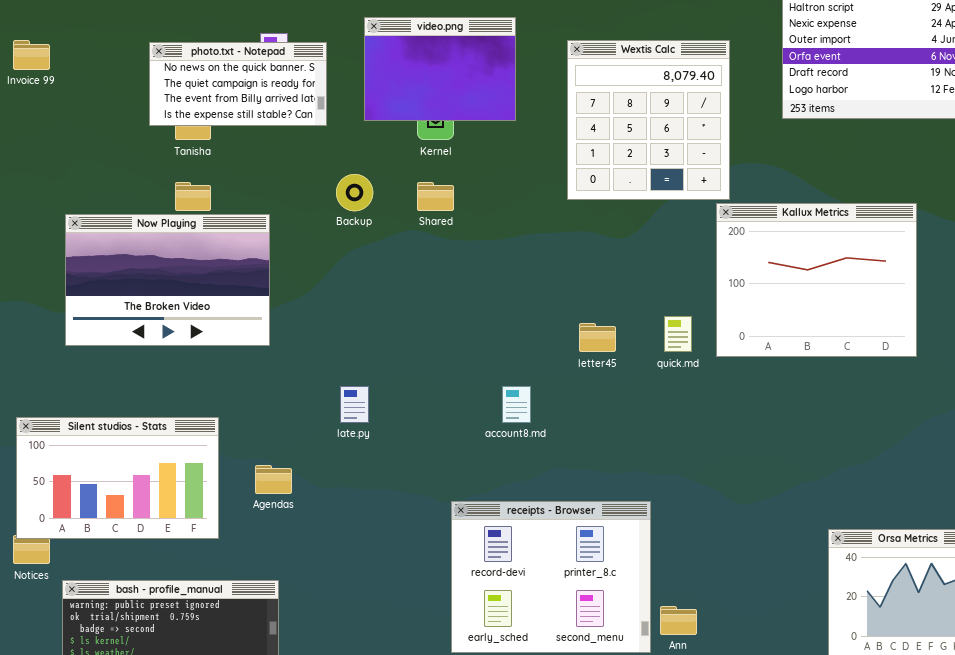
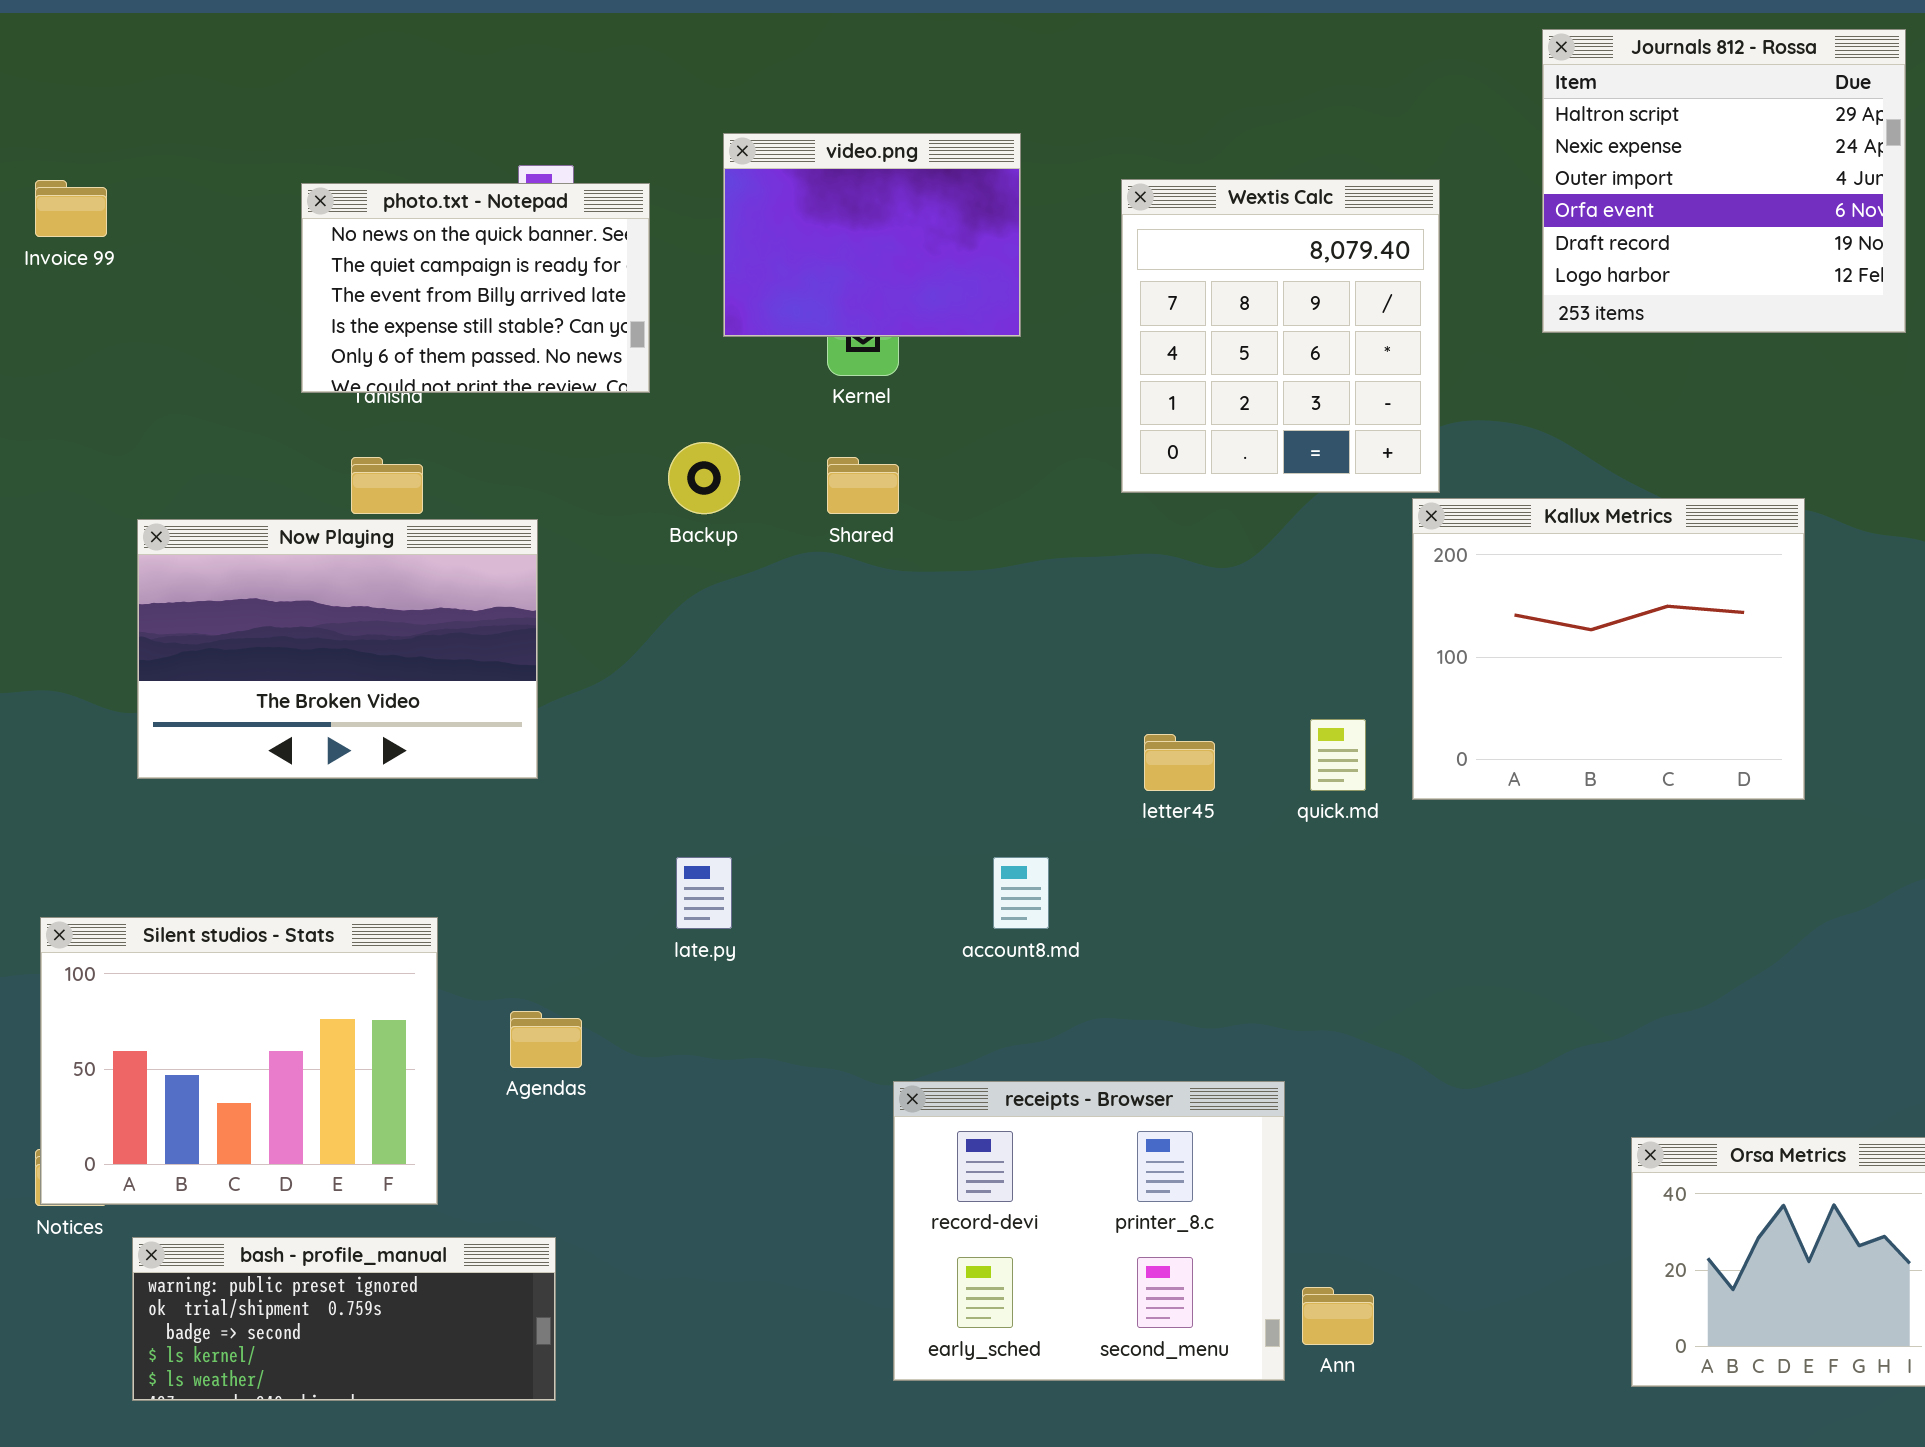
photo.txt - Notepad: [149,42,327,126] -> [301,183,650,393], resized
Silent studios - Stats: [16,417,219,539] -> [40,917,438,1205], resized

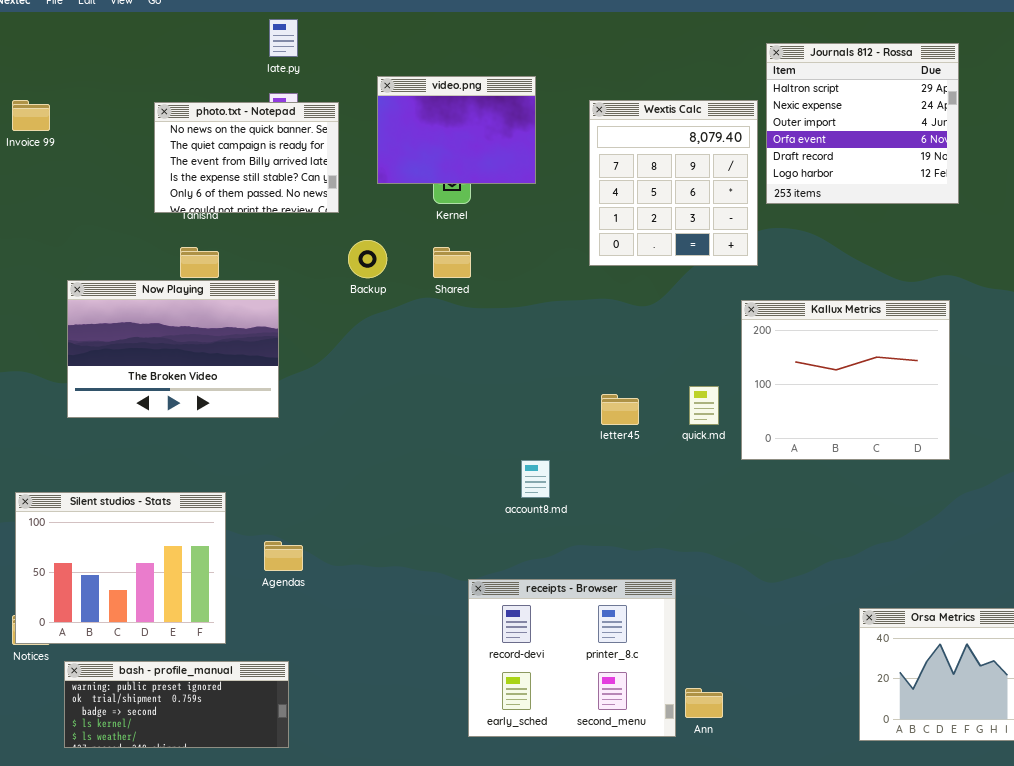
Journals 812 - Rossa: [1542,29,1906,333] -> [766,43,959,204], moved
Kallux Metrics: [1412,498,1805,800] -> [741,300,950,460], moved
late.py: [676,857,732,929] -> [269,19,298,57], moved

